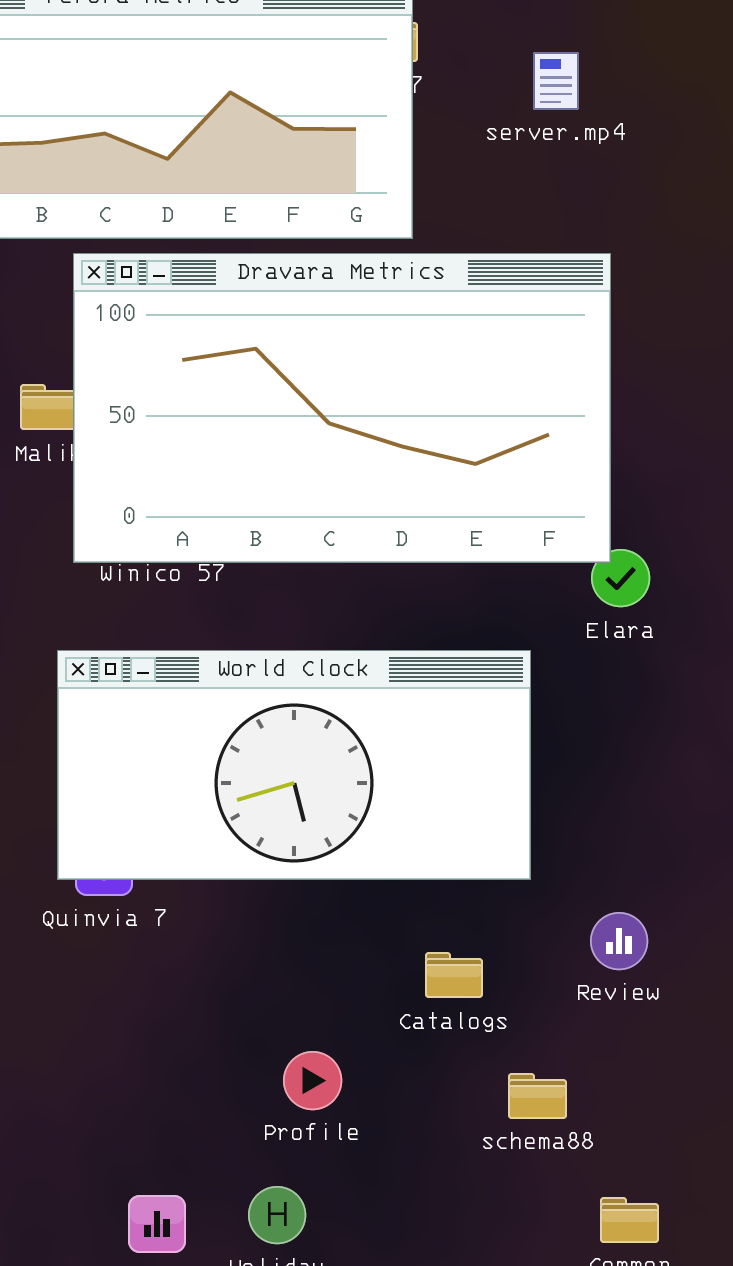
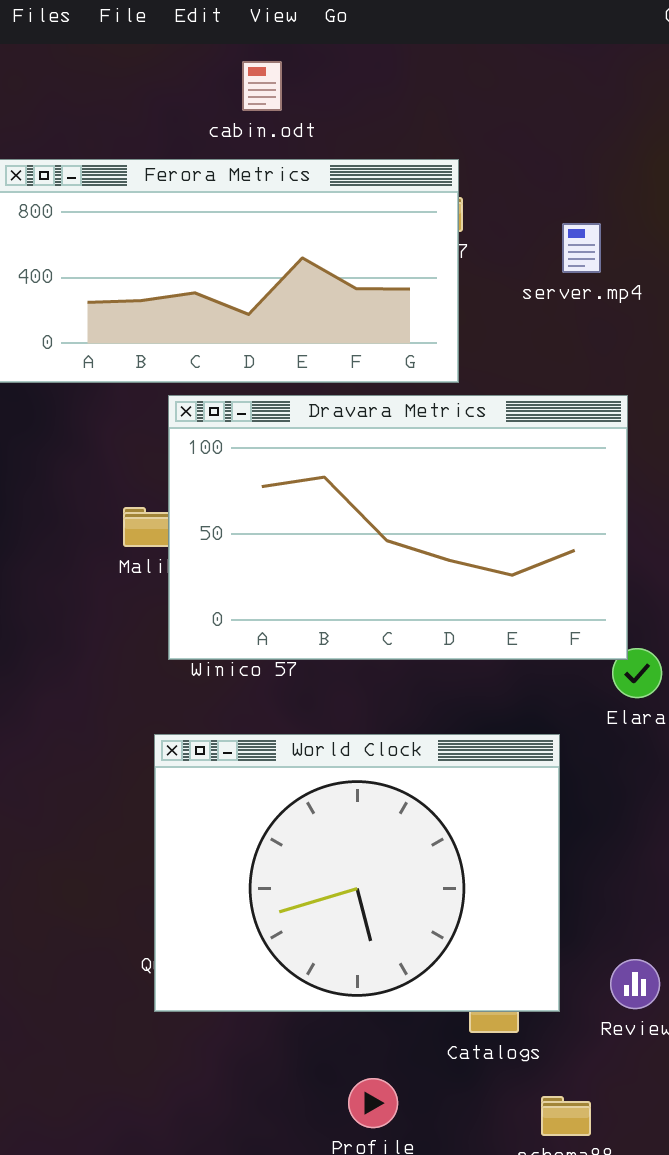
World Clock: [57,650,531,880] -> [154,734,560,1012], resized

